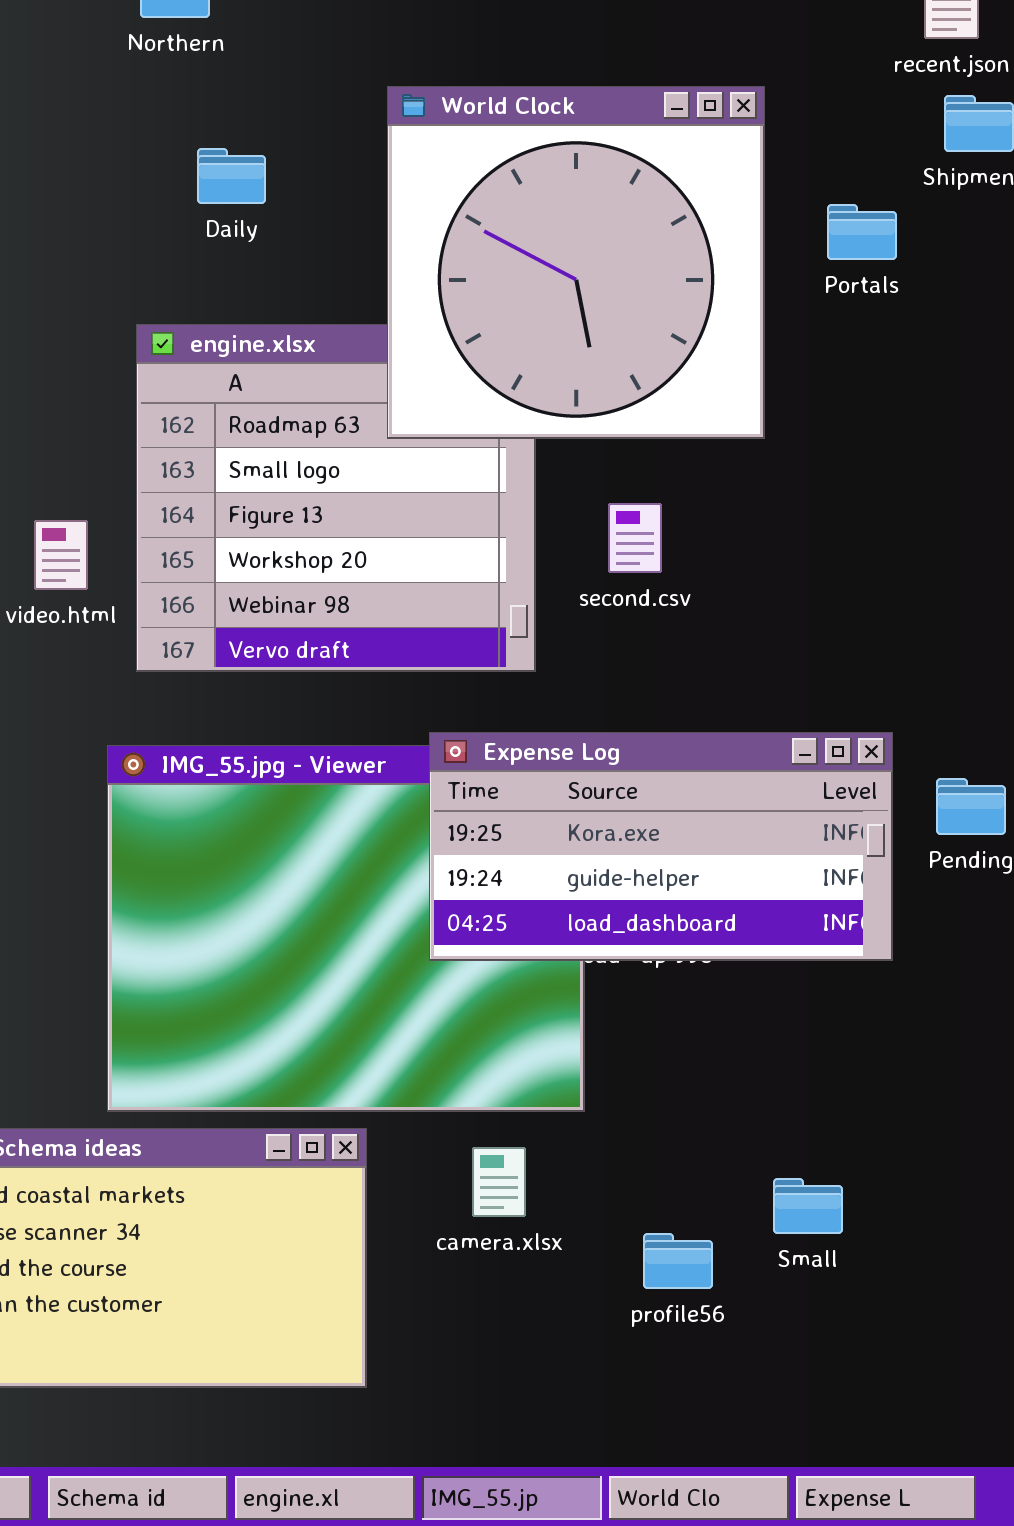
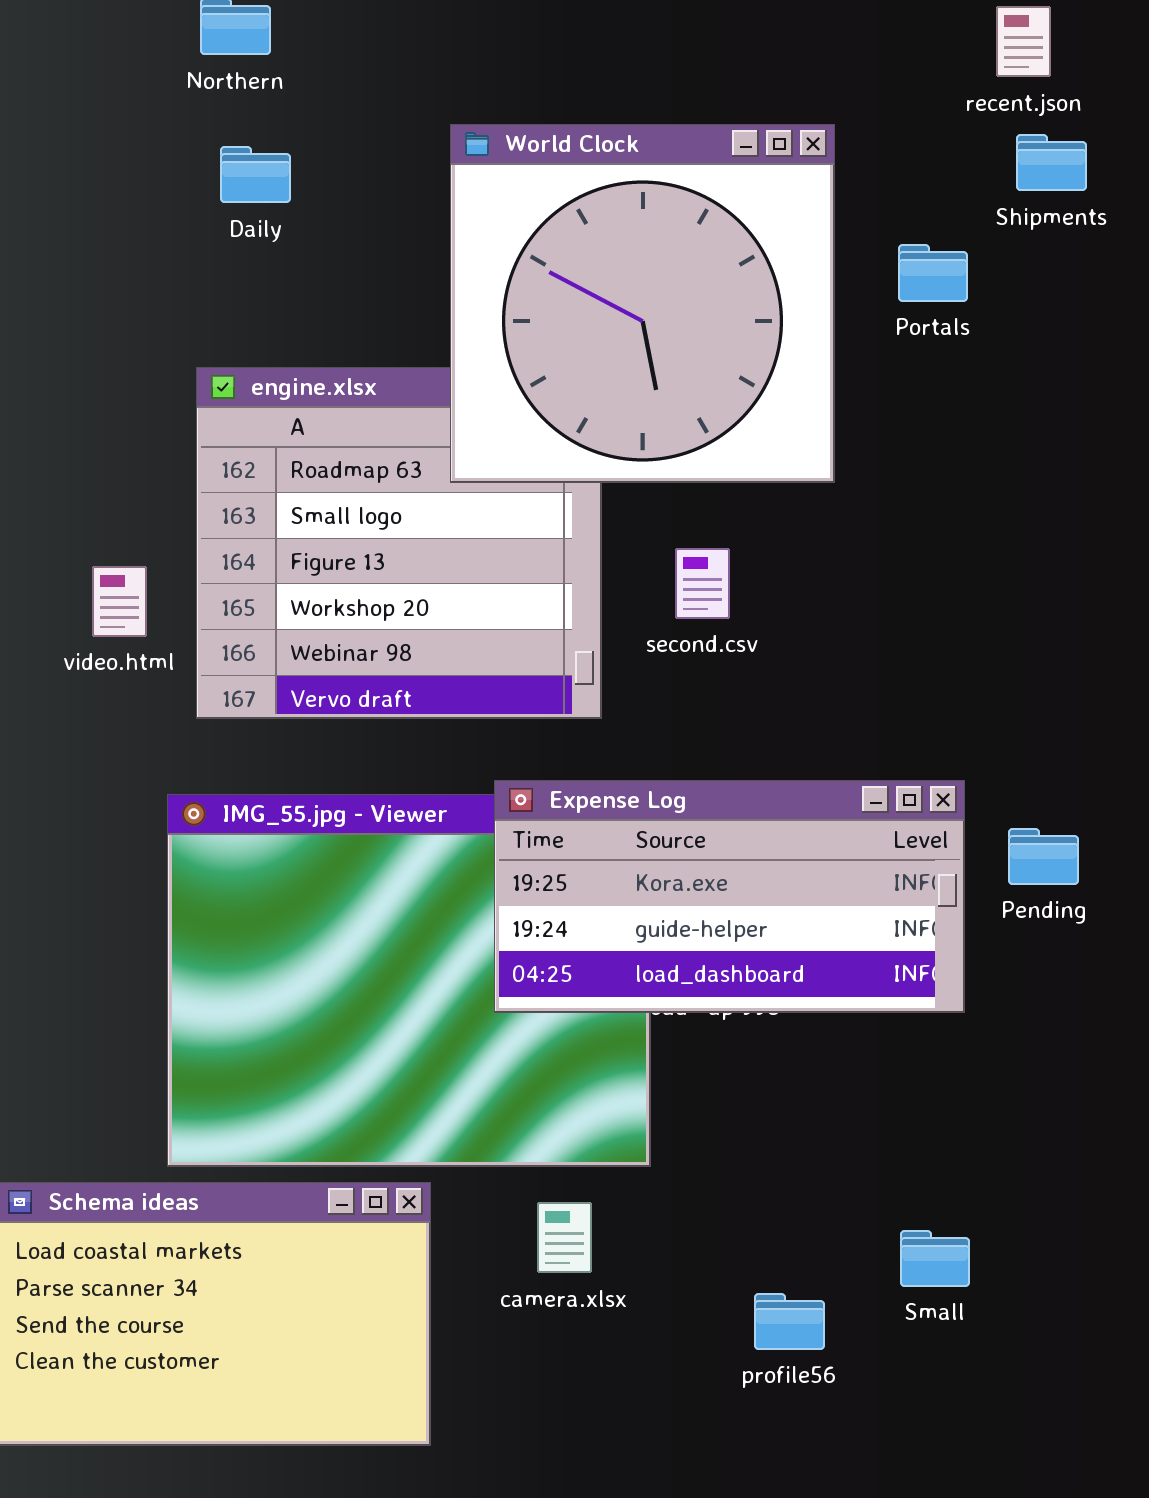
Daily: [197,148,266,204] -> [220,146,291,203], moved
Small: [773,1178,843,1234] -> [900,1230,970,1287], moved
profile56: [643,1233,713,1289] -> [754,1293,825,1350], moved

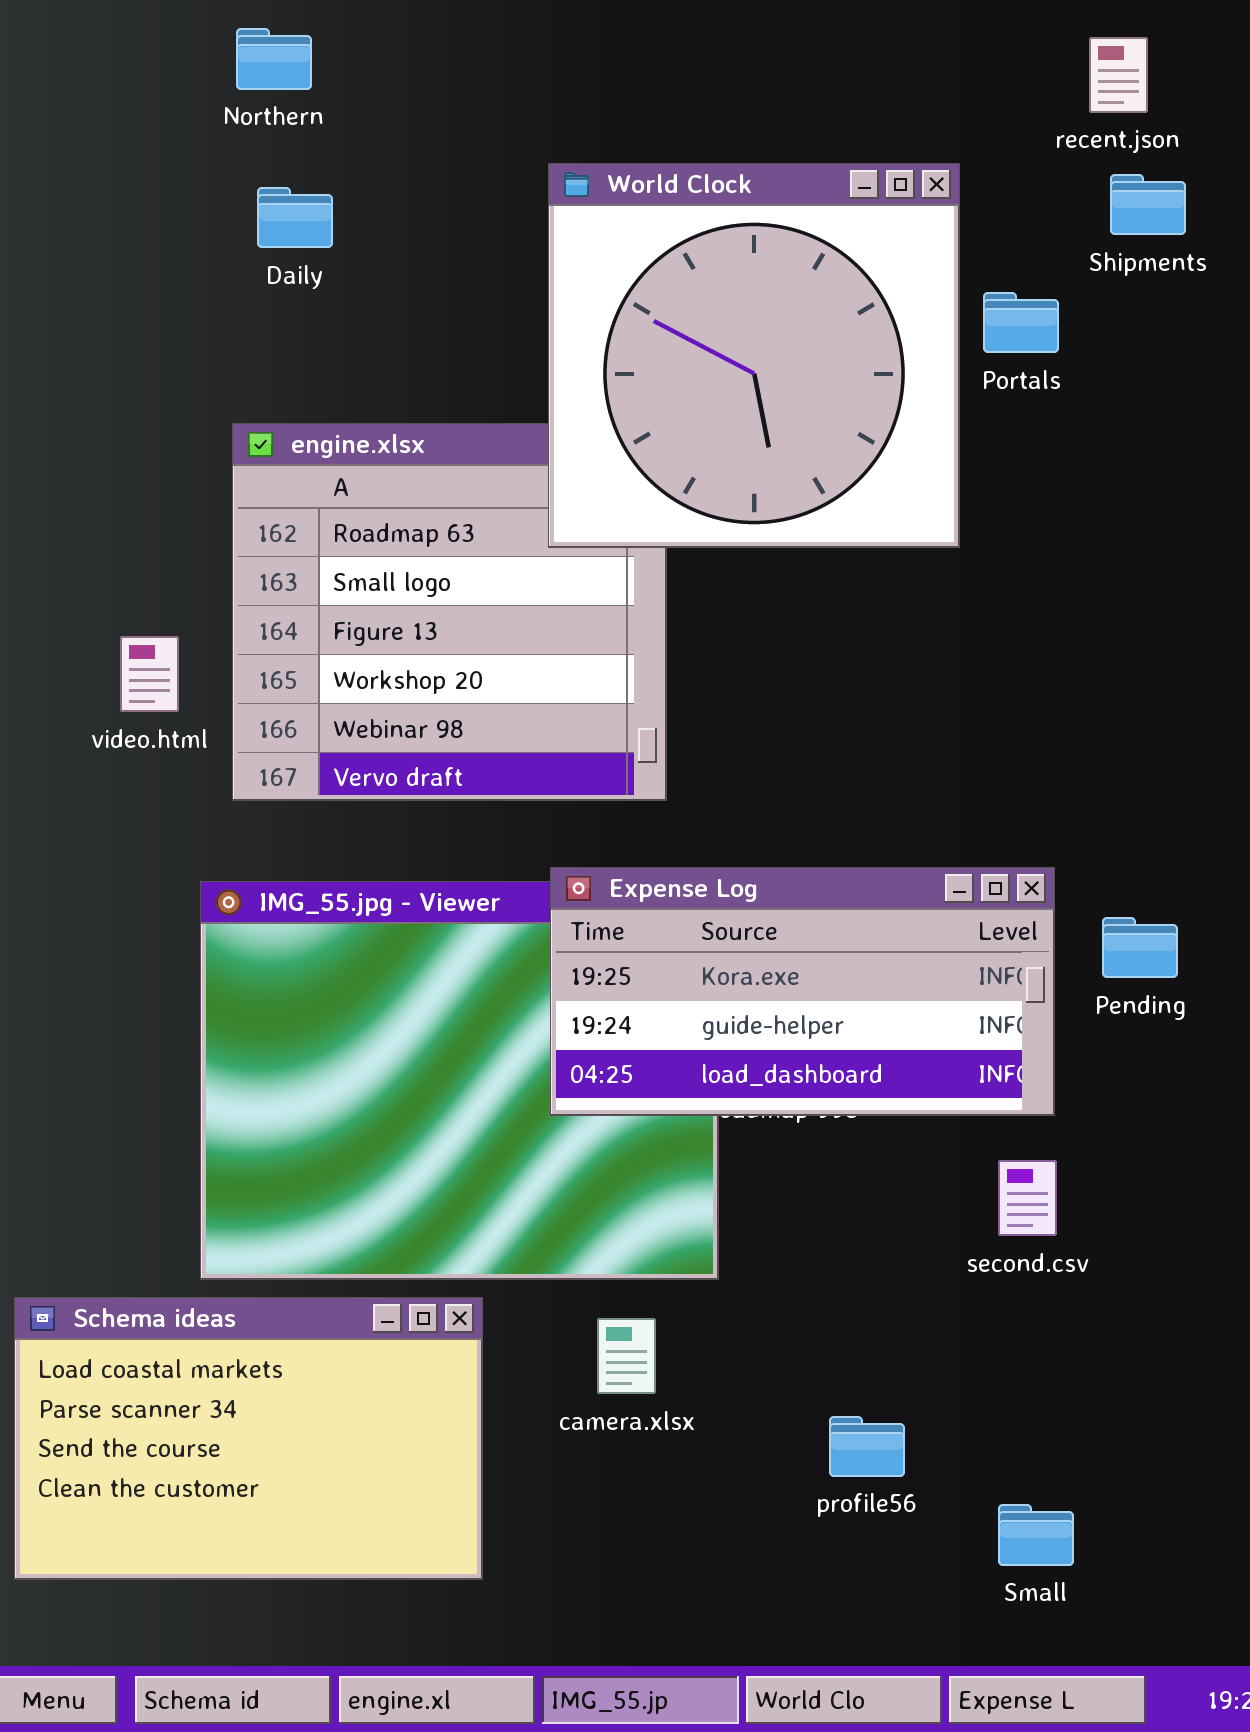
World Clock: [450,124,835,483] -> [548,163,960,548], moved
second.csv: [675,548,730,619] -> [998,1160,1057,1236], moved
Small: [900,1230,970,1287] -> [998,1504,1074,1566], moved

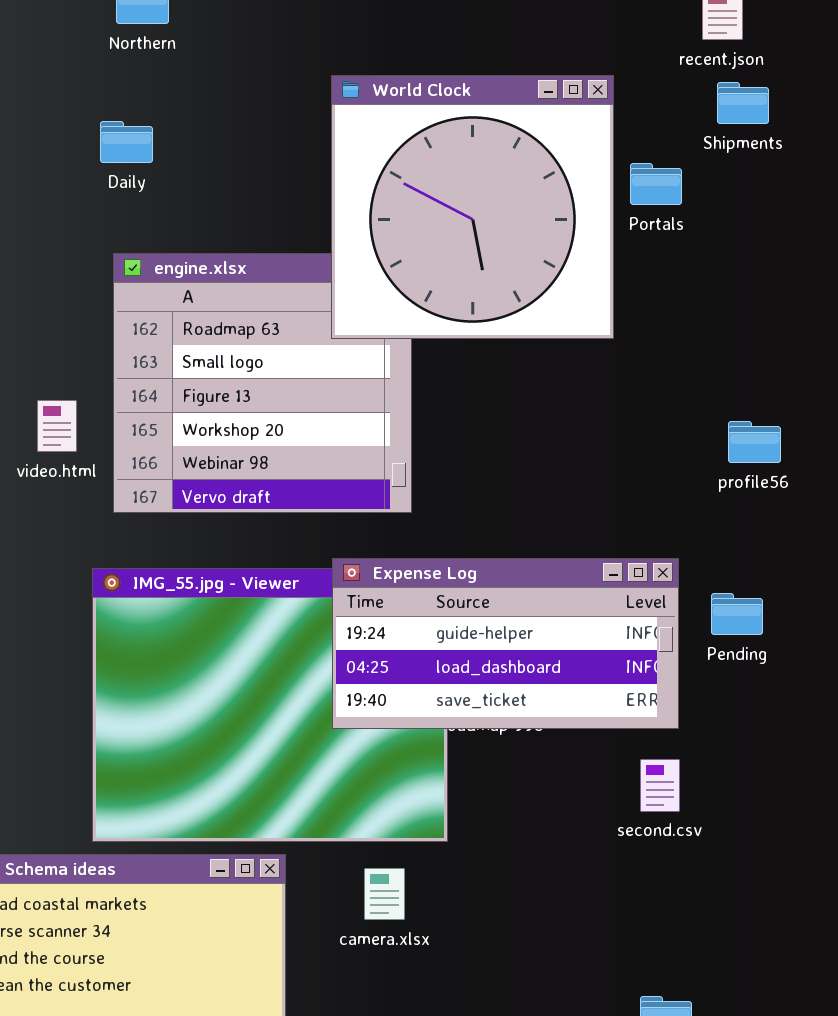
Daily: [257,187,333,248] -> [100,121,153,163], moved
Expense Log: [550,867,1055,1116] -> [332,558,679,729], scrolled down 1 row
profile56: [829,1416,905,1477] -> [728,421,781,463], moved

